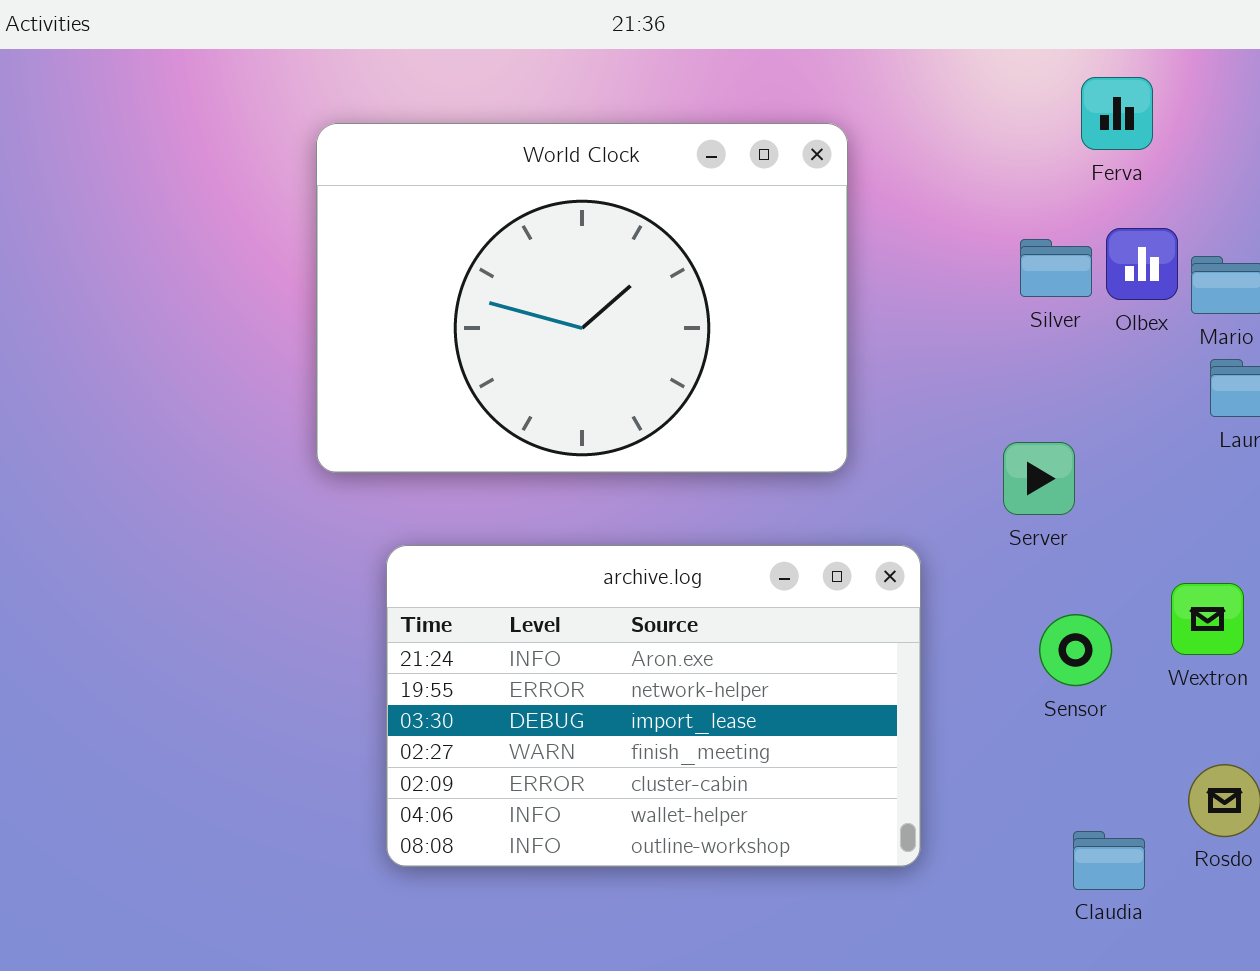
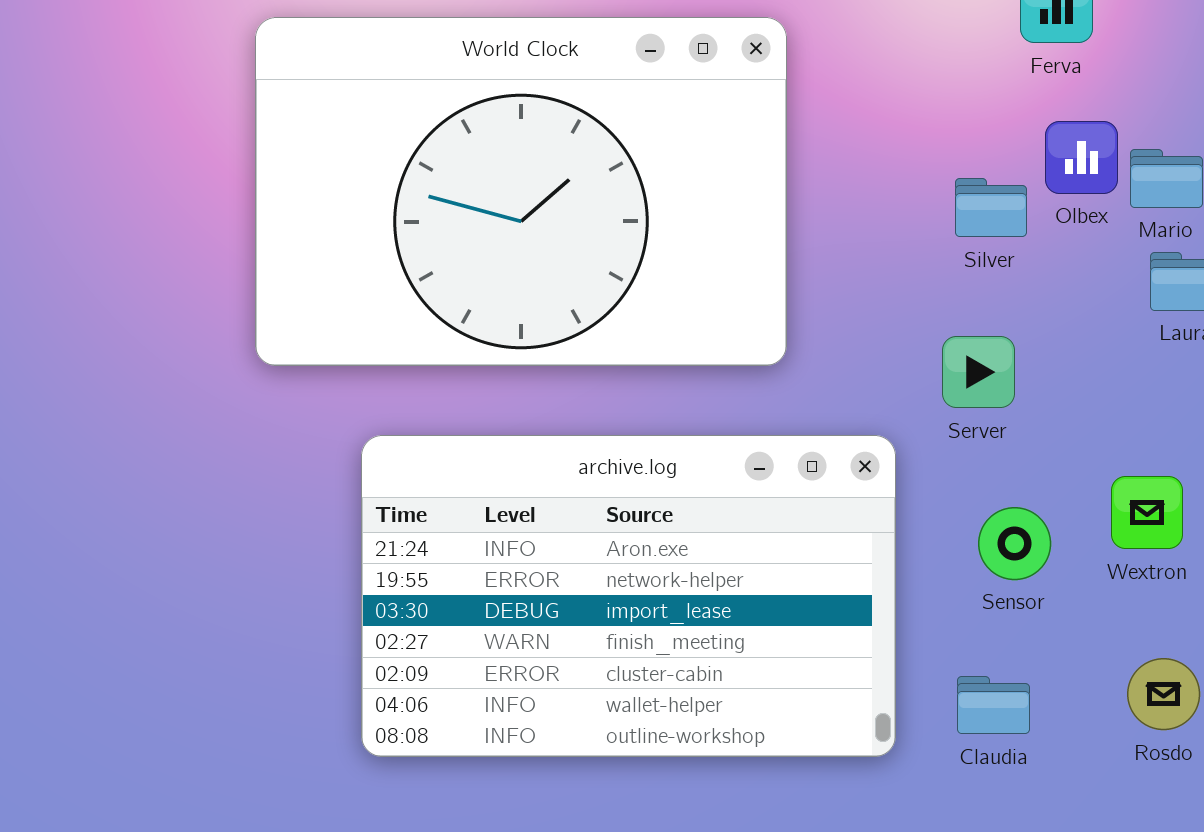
Silver: [1020,239,1092,297] -> [955,178,1027,237], moved
archive.log: [386,545,921,867] -> [361,435,896,757], moved
Claudia: [1073,831,1145,890] -> [957,676,1030,734], moved

